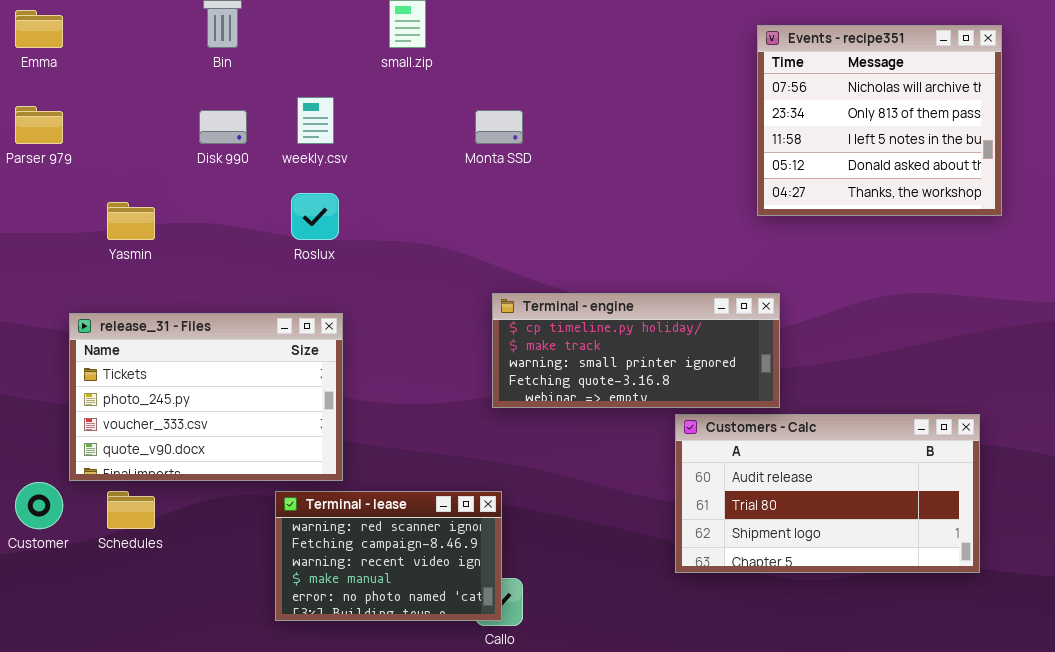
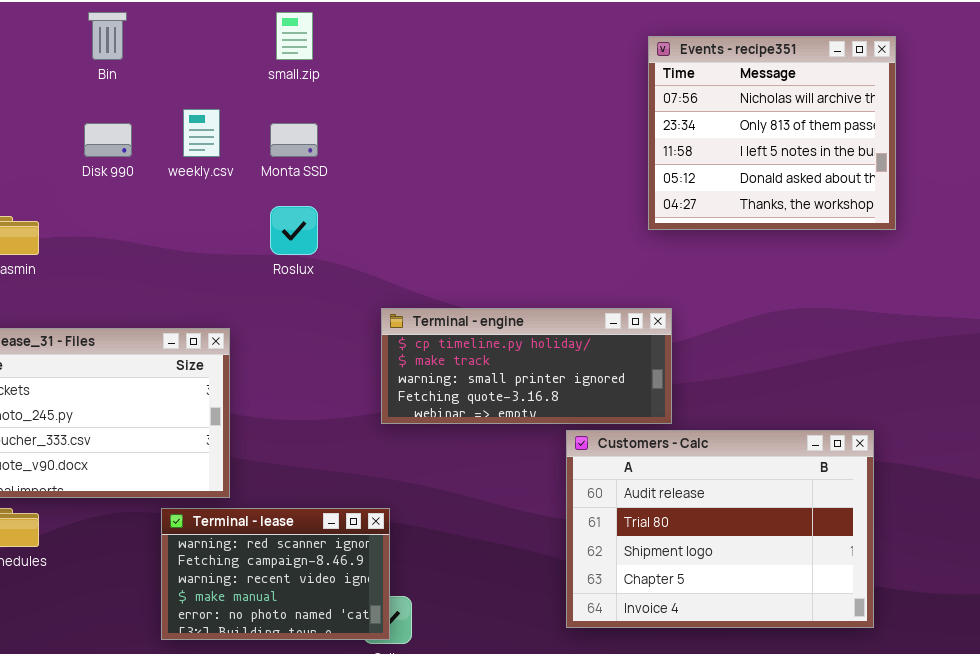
Monta SSD: [475,110,523,144] -> [270,123,318,157], moved
Roslux: [291,193,339,240] -> [270,206,318,255], moved
Customers - Calc: [675,414,980,573] -> [566,430,874,628], resized

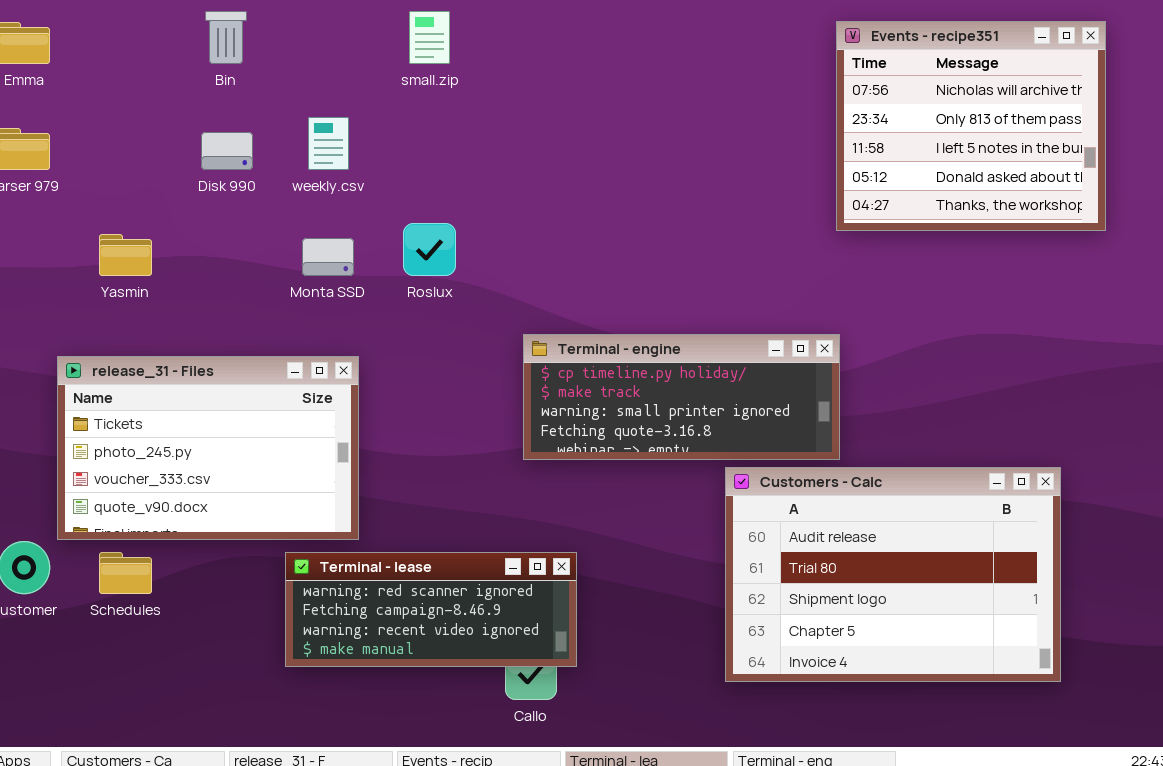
Events - recipe351: [648,36,896,230] -> [836,21,1106,231], moved
Monta SSD: [270,123,318,157] -> [302,238,354,276], moved
Terminal - lease: [161,508,390,640] -> [285,552,577,667], resized

